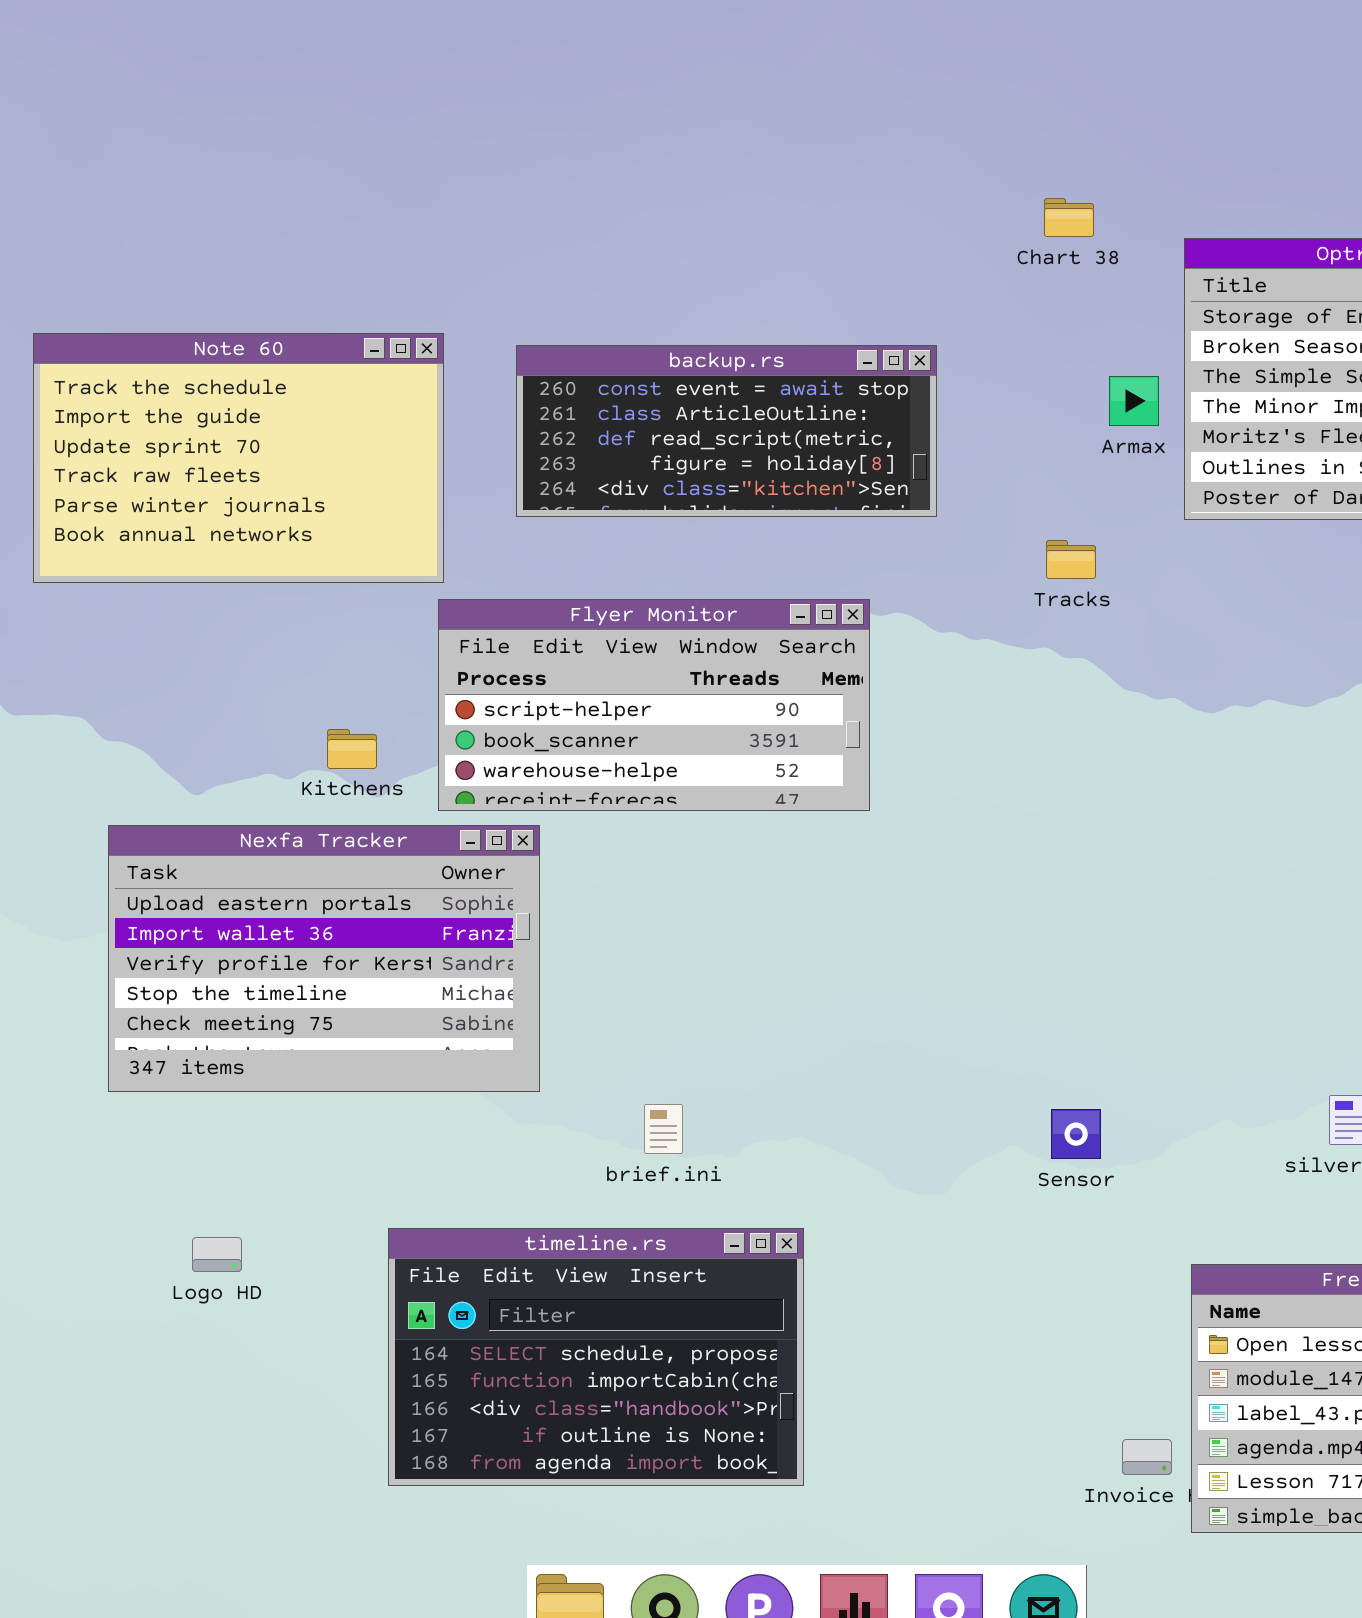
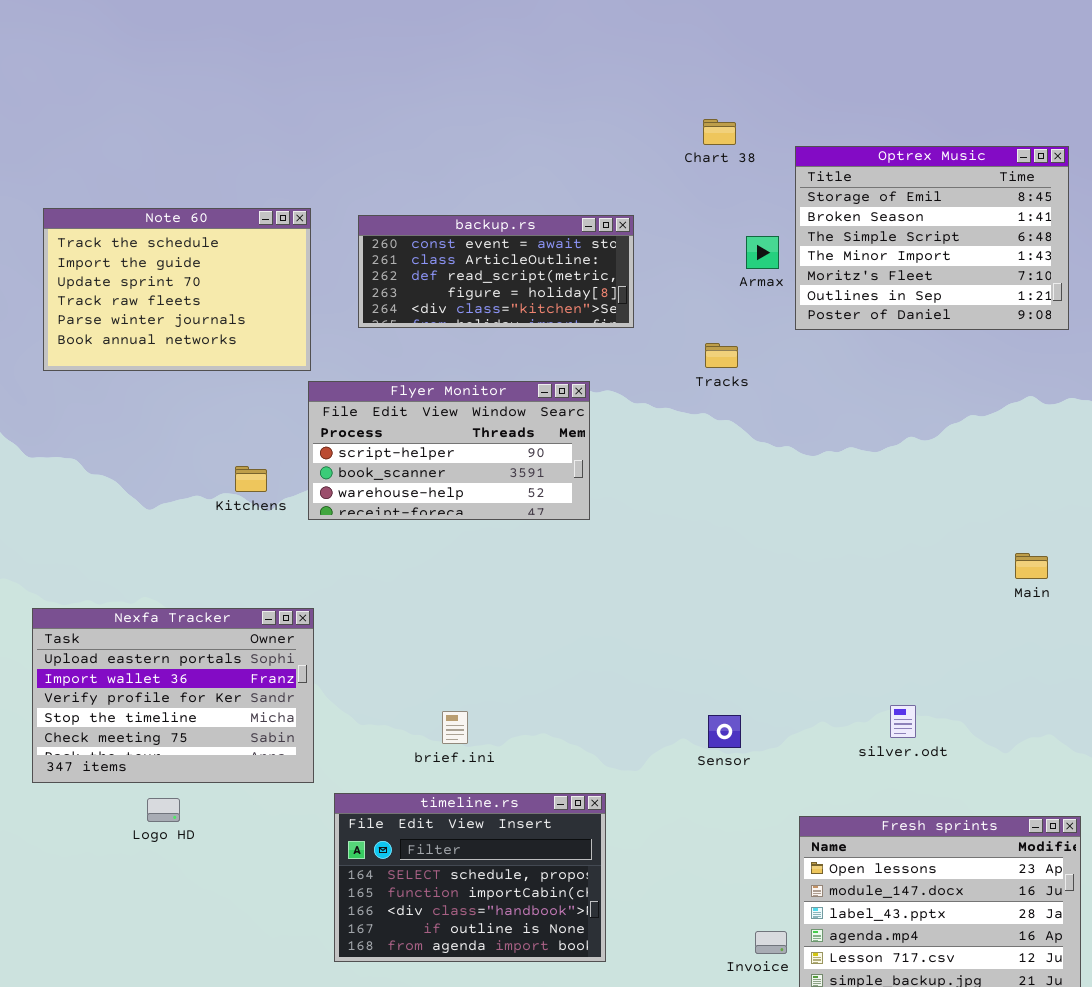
Nexfa Tracker: [108,825,540,1092] -> [32,608,314,783], moved
timeline.rs: [388,1228,804,1486] -> [334,793,606,962], moved

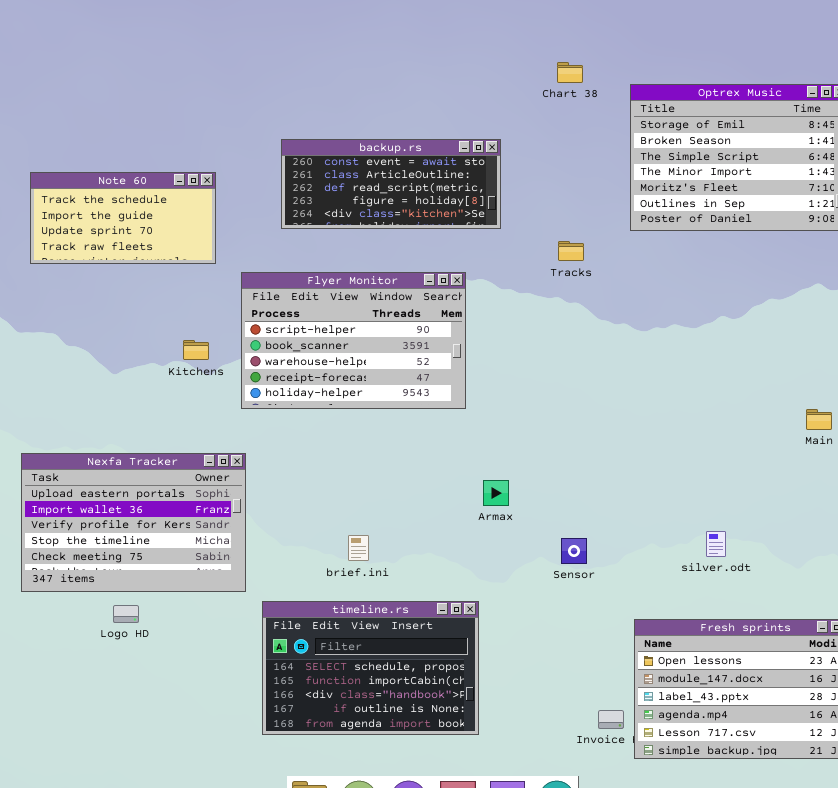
Note 60: [43,208,311,371] -> [30,172,216,264], resized
Armax: [746,236,779,269] -> [483,480,509,506], moved
Flyer Monitor: [308,381,590,520] -> [241,272,466,409], resized

